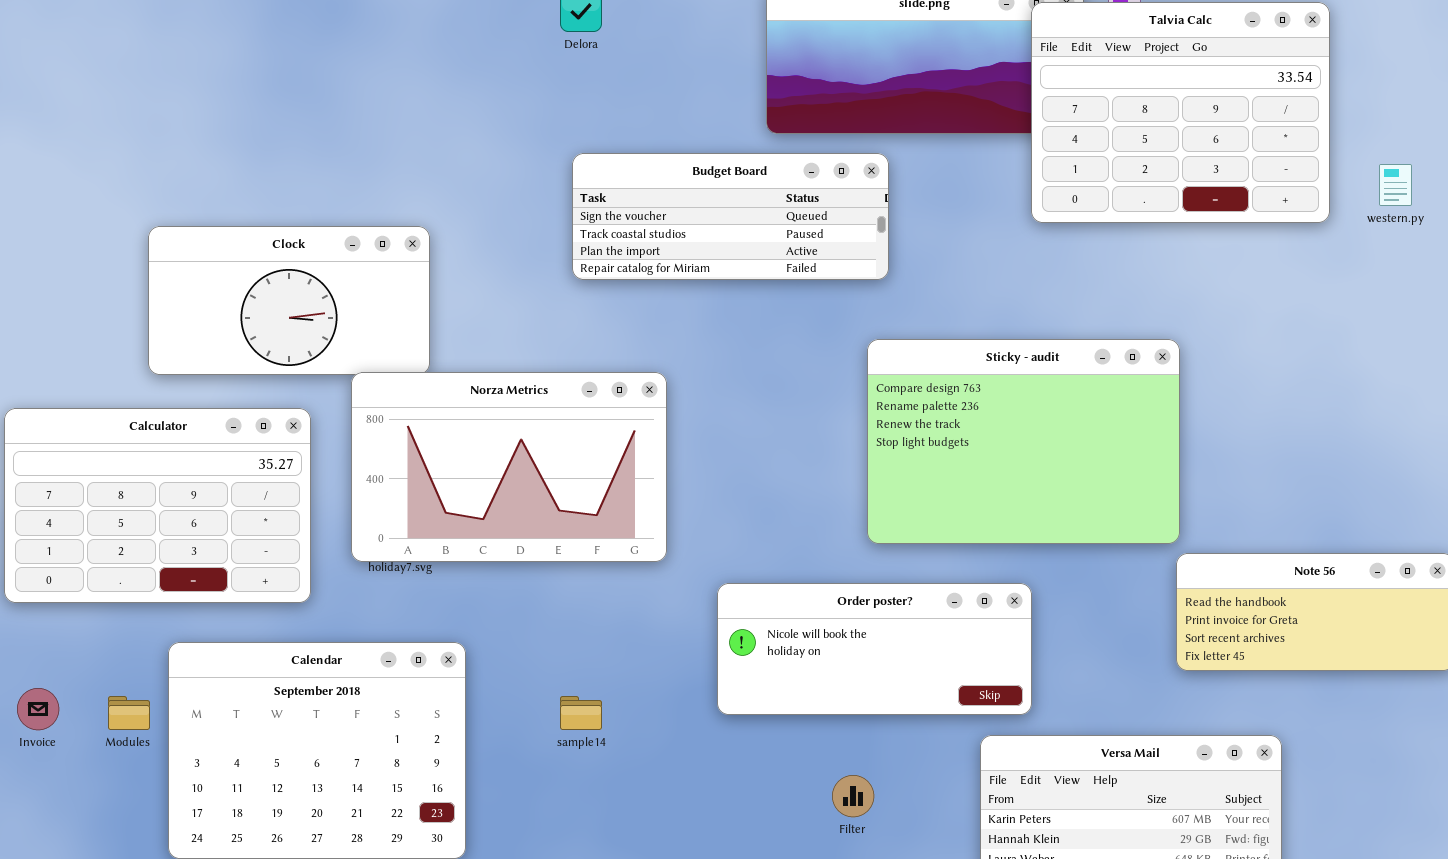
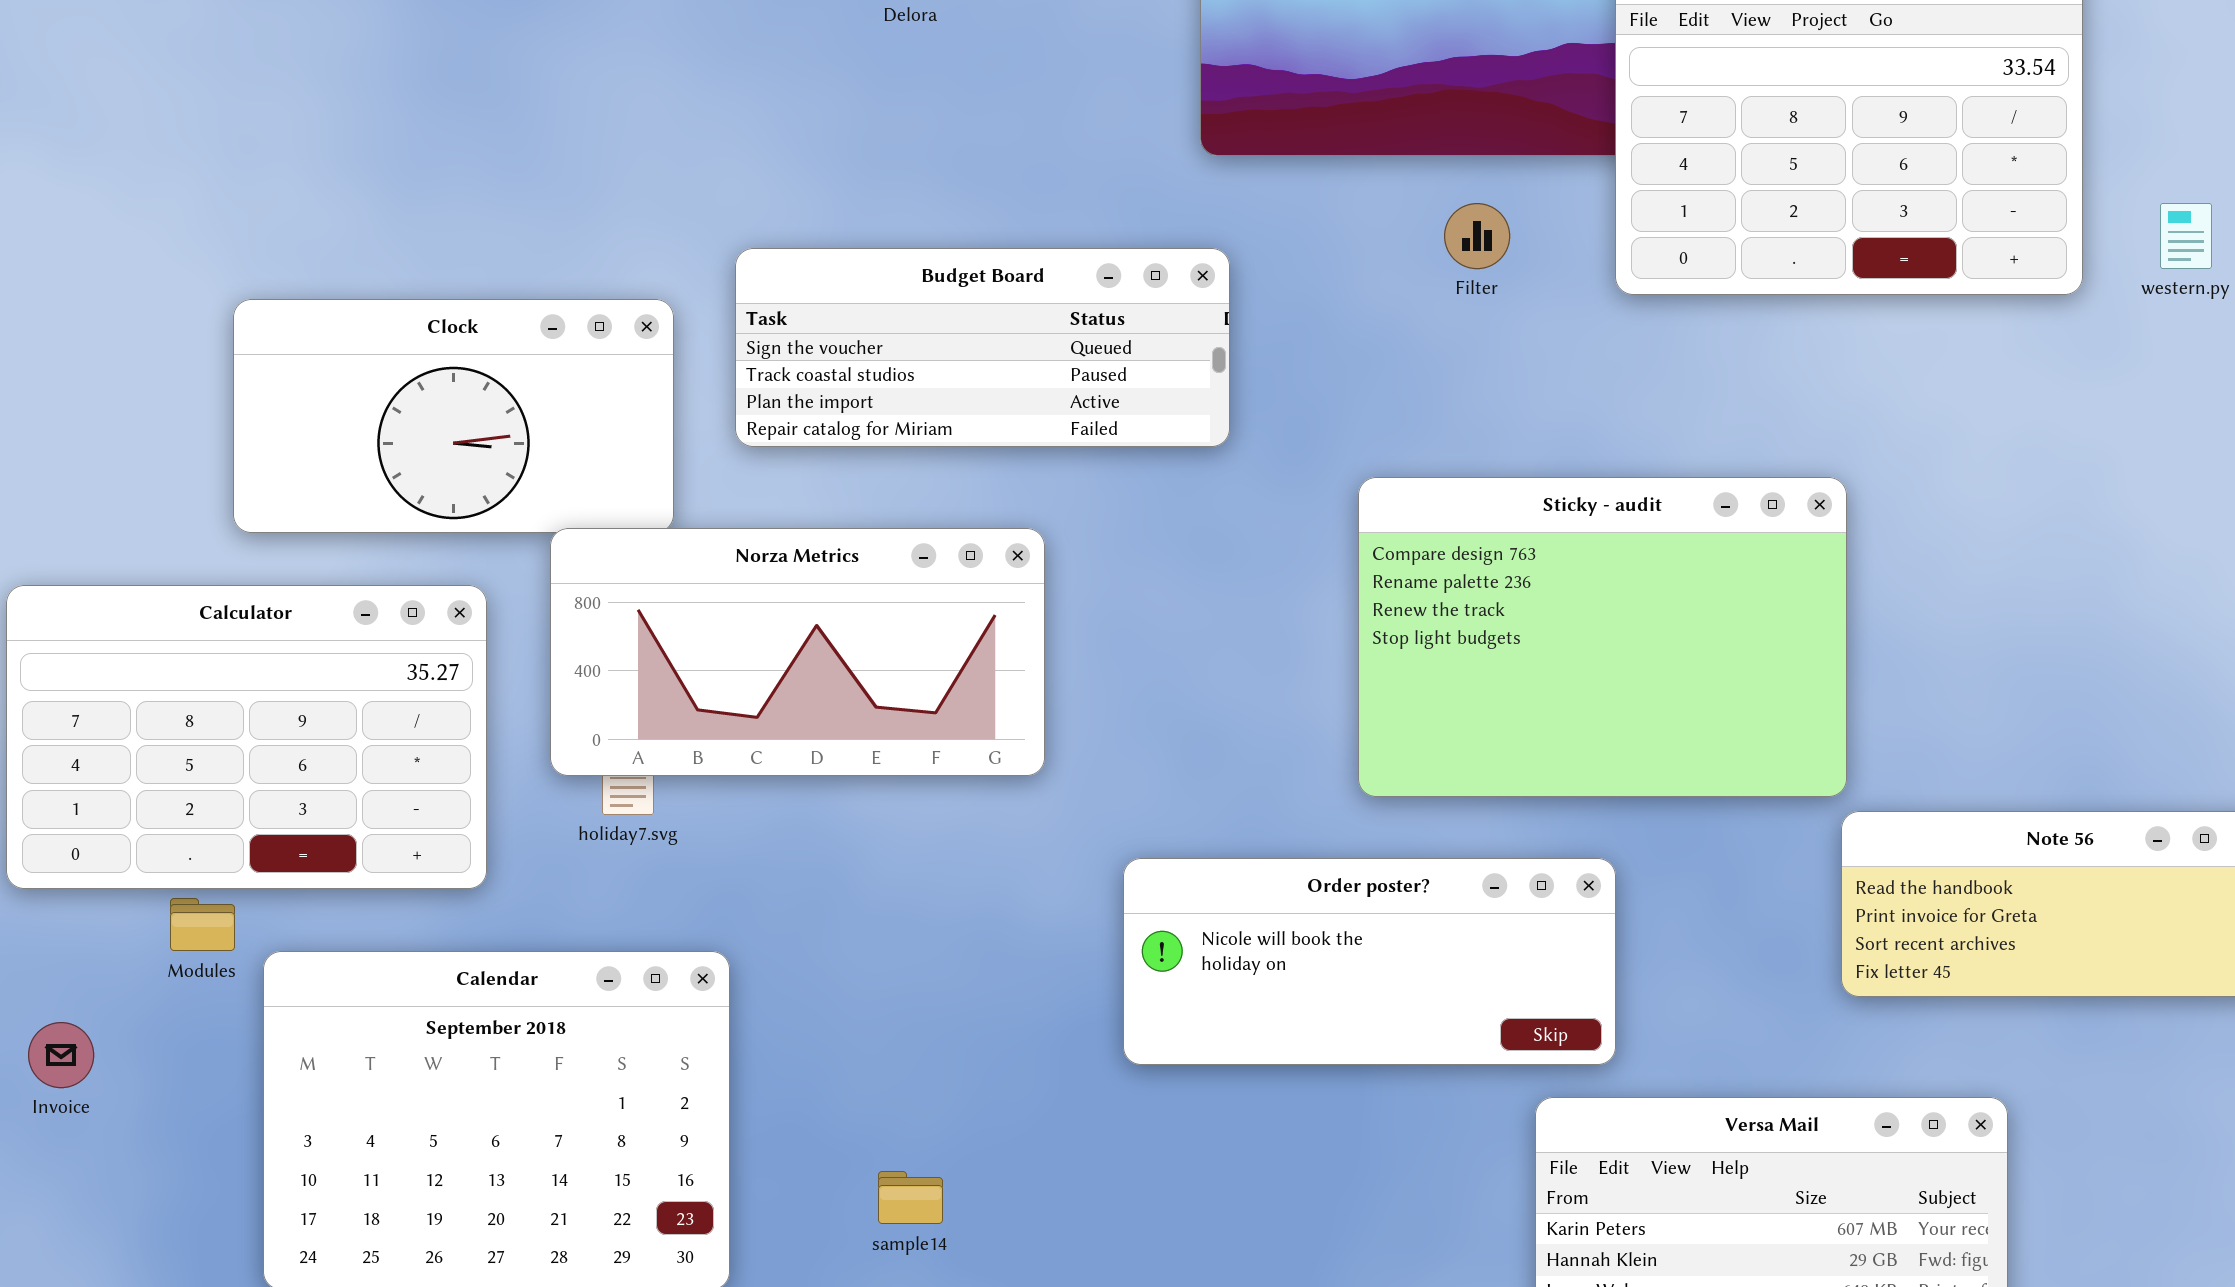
Budget Board: [572,153,889,280] -> [735,248,1230,447], moved
Norza Metrics: [351,372,667,562] -> [550,528,1045,776], resized
Modules: [108,696,150,730] -> [170,898,235,951], moved
sample14: [560,696,602,730] -> [878,1171,943,1224], moved
Filter: [832,775,874,817] -> [1444,203,1510,269], moved

